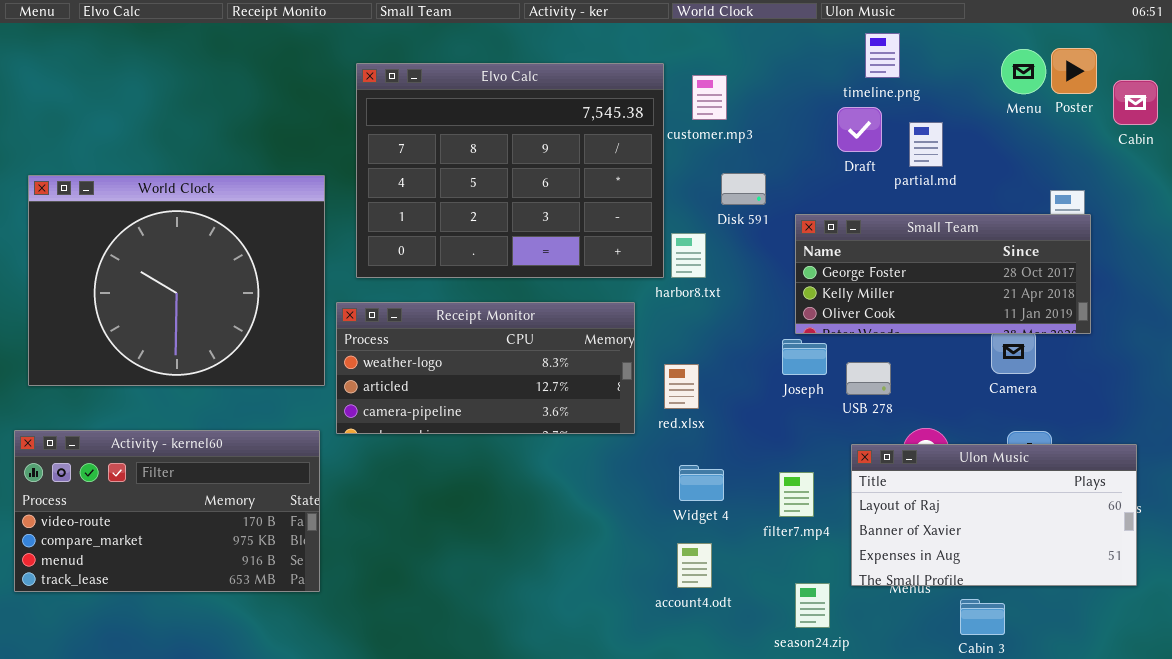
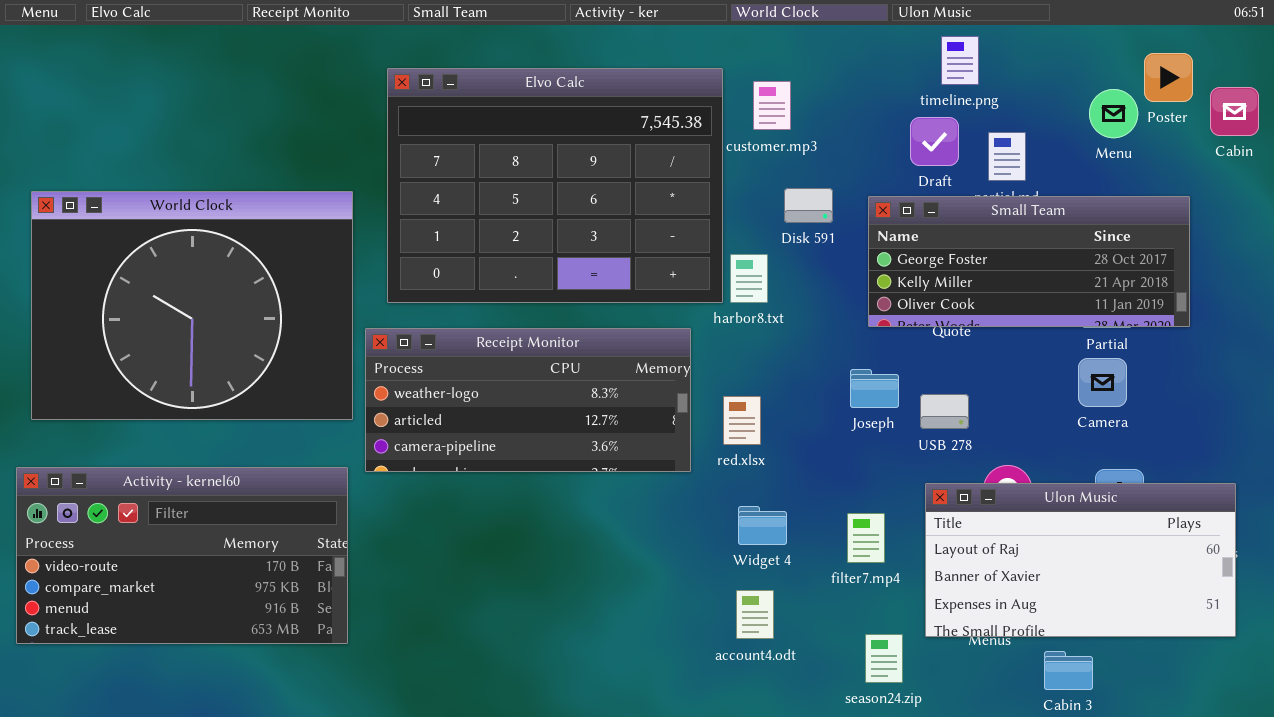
Menu: [1001,49,1046,94] -> [1089,89,1138,138], moved
Small Team: [795,214,1091,334] -> [868,196,1190,327], moved

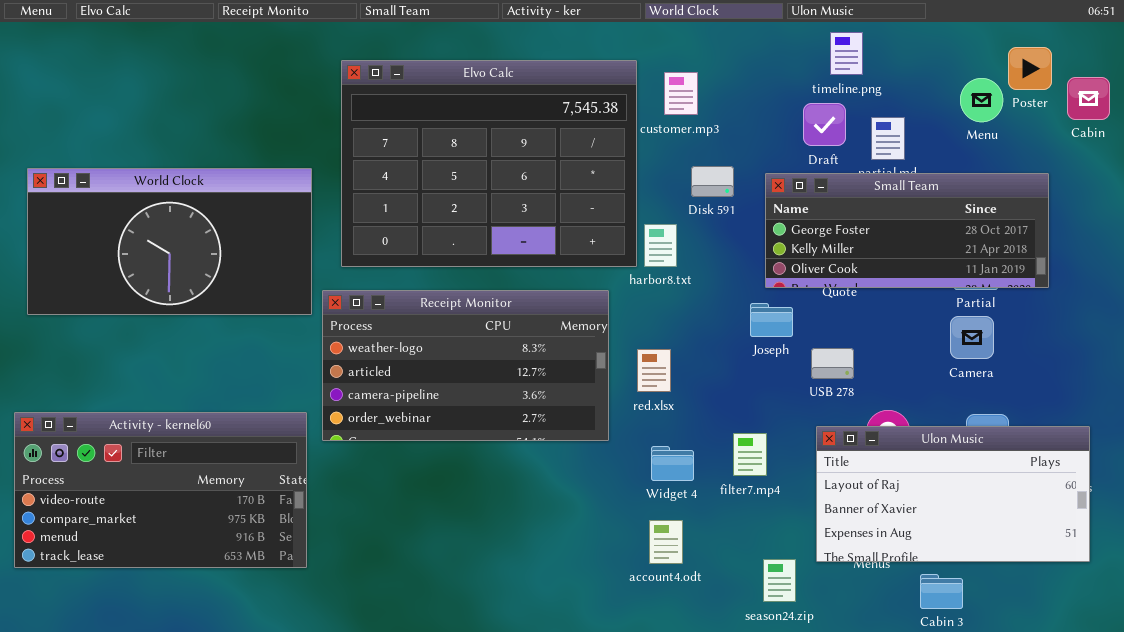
World Clock: [31,191,353,420] -> [27,168,312,315], resized
Receipt Monitor: [365,328,691,472] -> [322,290,609,441], resized
Joseph: [850,369,899,408] -> [750,303,793,337], moved
filter7.mp4: [847,513,885,563] -> [733,433,767,476], moved

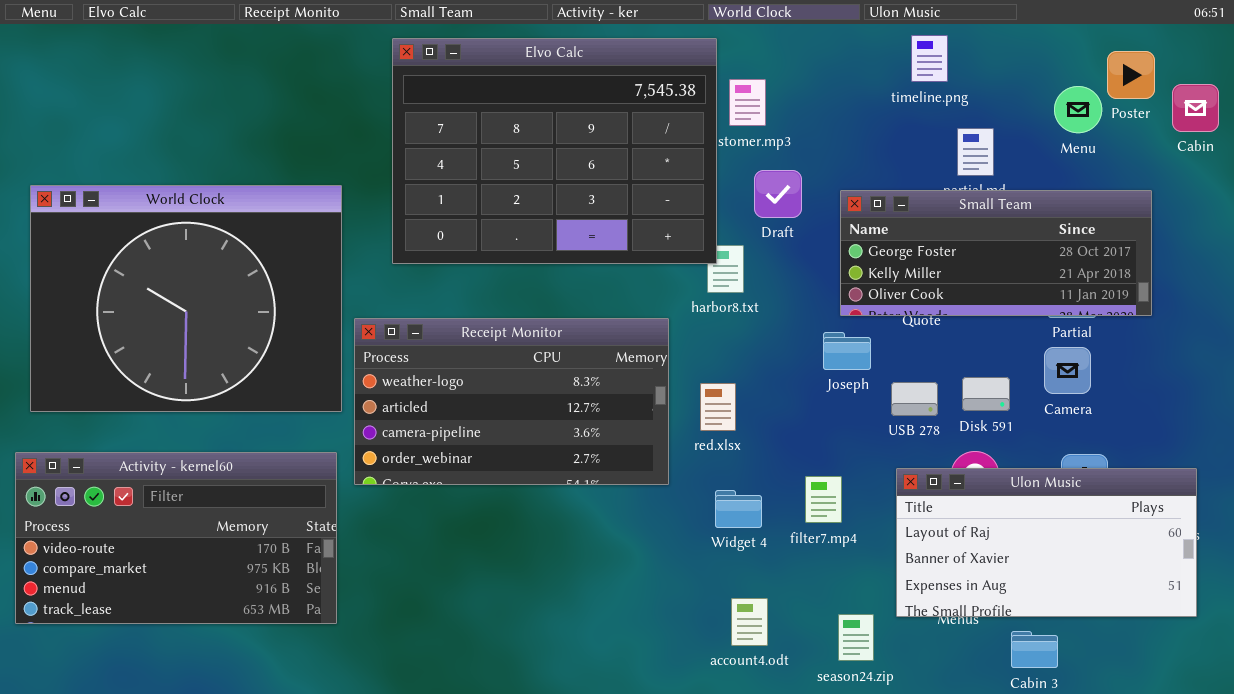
Elvo Calc: [341,60,637,267] -> [392,38,717,264], moved
Draft: [803,103,846,146] -> [754,170,802,218], moved
Disk 591: [691,166,734,197] -> [962,377,1010,411], moved
World Clock: [27,168,312,315] -> [30,185,342,412], resized
account4.odt: [649,520,683,564] -> [731,598,768,646], moved

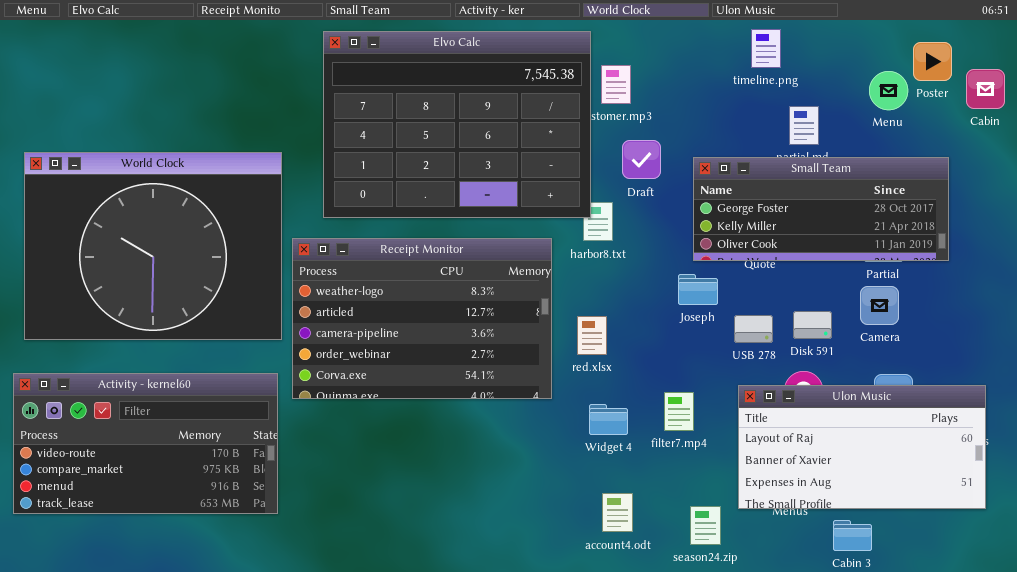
Receipt Monitor: [354,318,669,485] -> [292,238,552,399], resized

